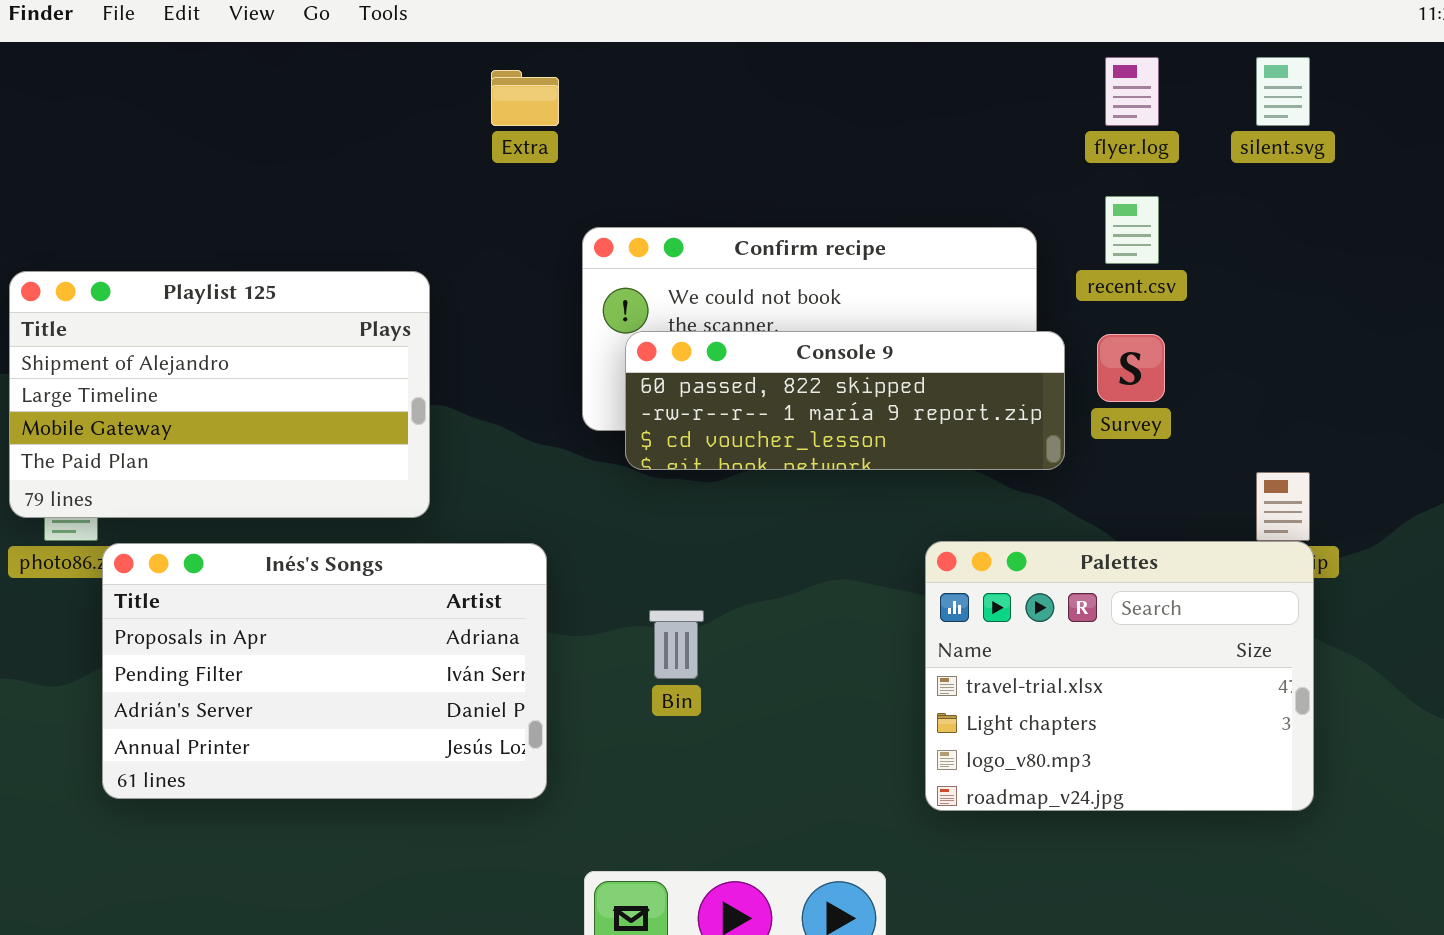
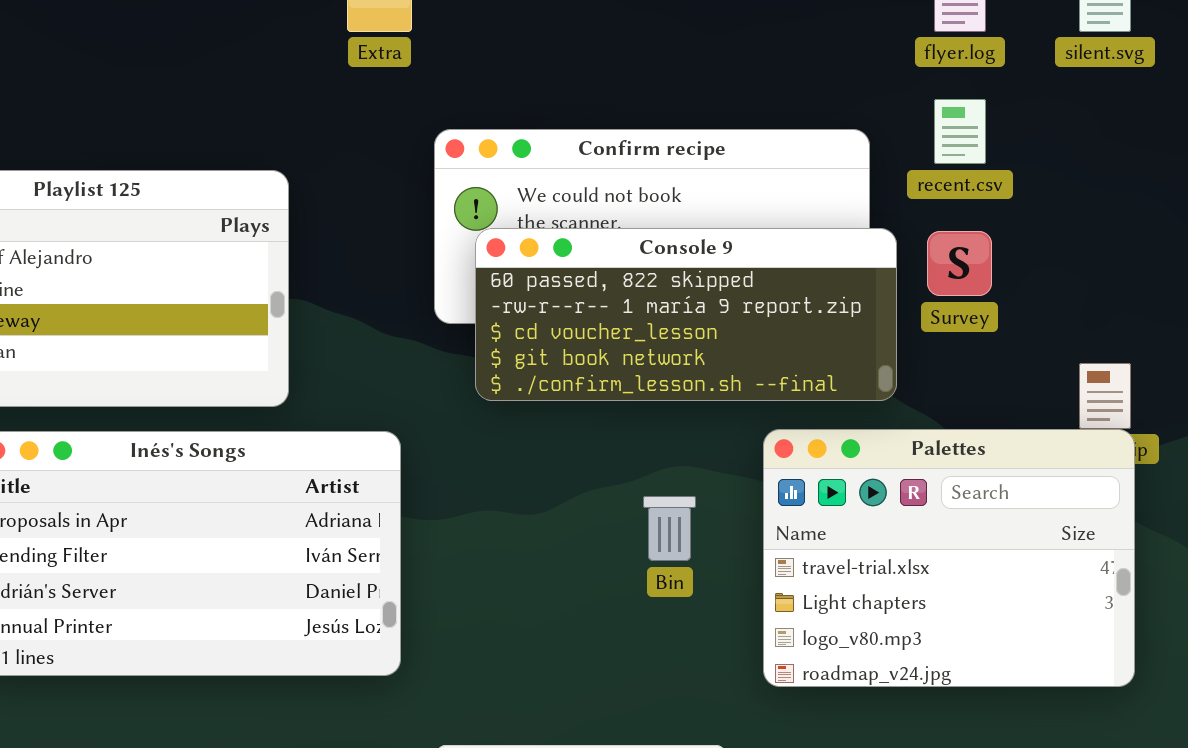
Console 9: [625,331,1065,470] -> [475,228,897,401], resized
Bin: [649,610,704,679] -> [643,496,696,561], moved

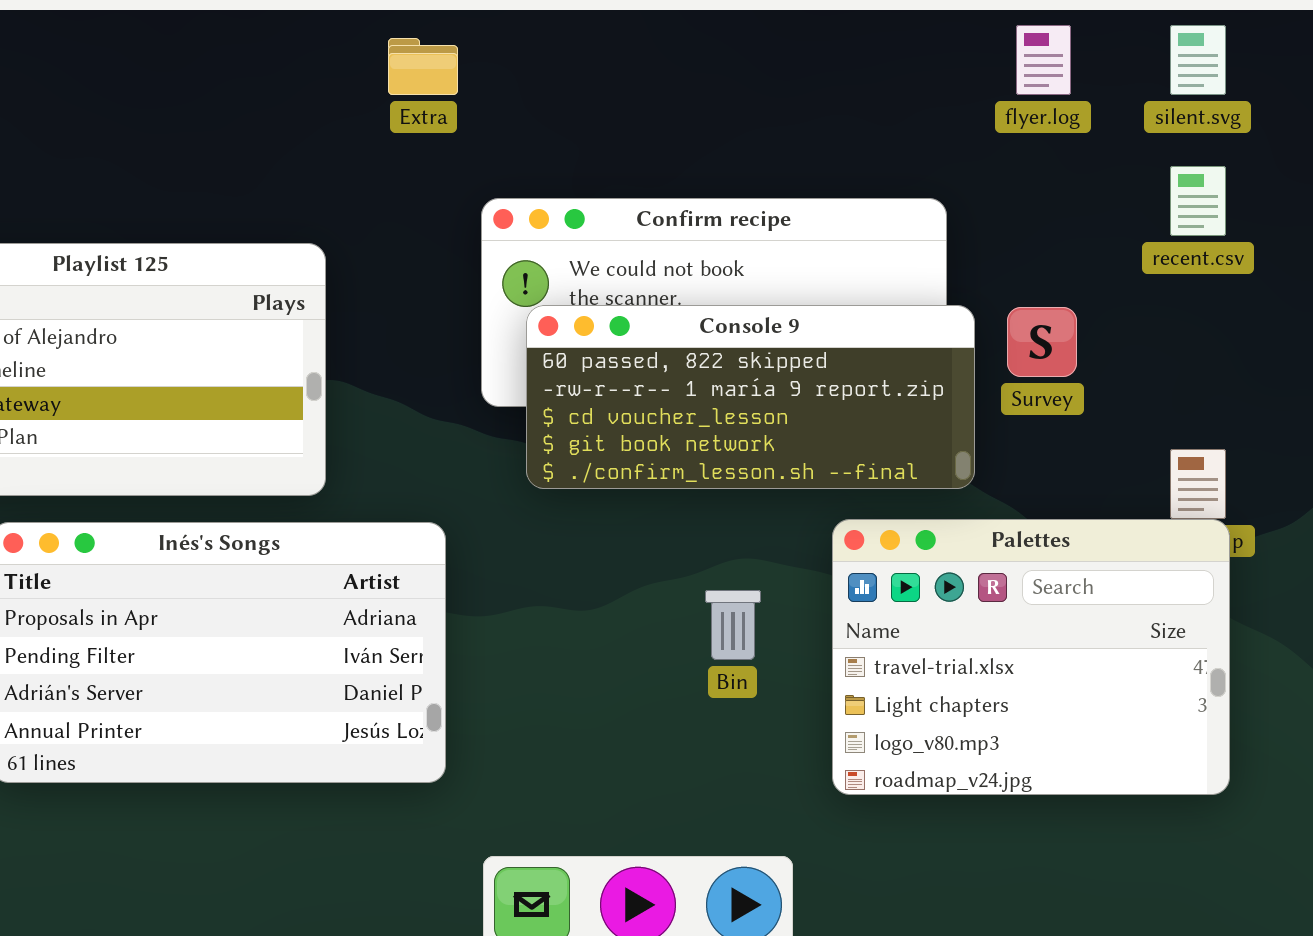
recent.csv: [934,99,986,164] -> [1170,166,1226,236], moved

